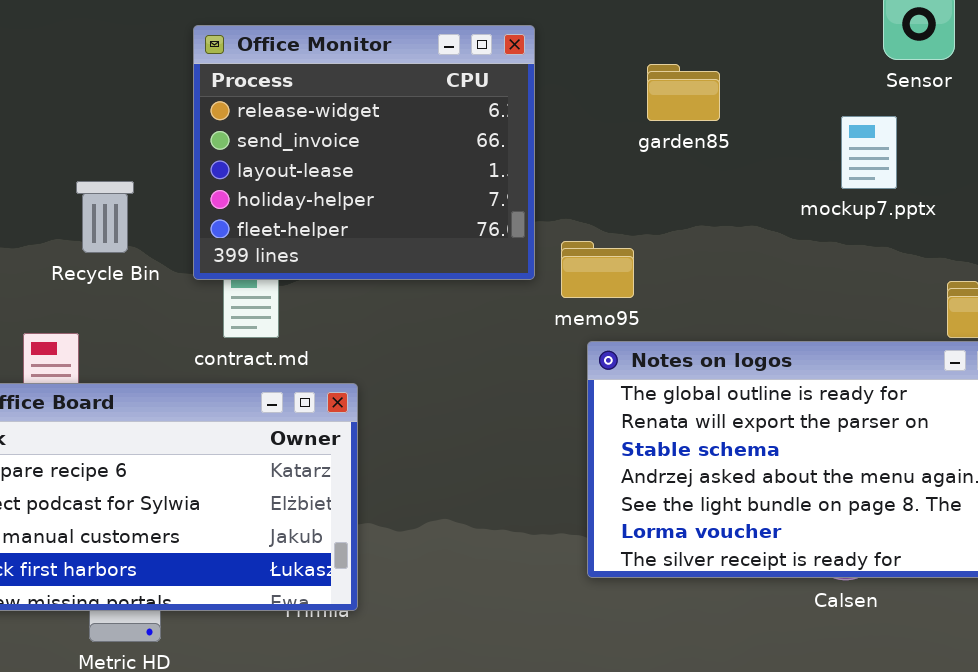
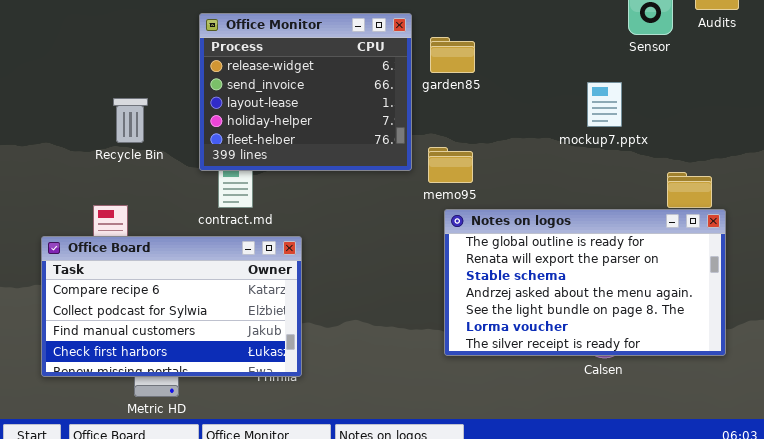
garden85: [647,64,720,121] -> [430,37,475,73], moved
mockup7.pptx: [841,116,897,189] -> [587,82,622,127], moved
Recycle Bin: [76,181,134,253] -> [113,98,148,143], moved

